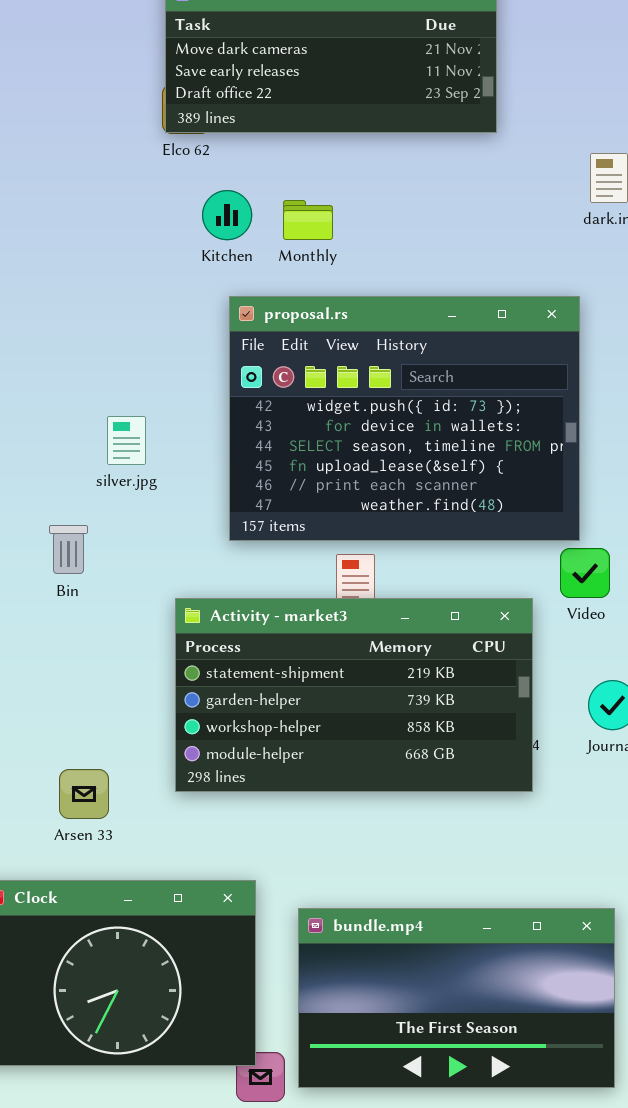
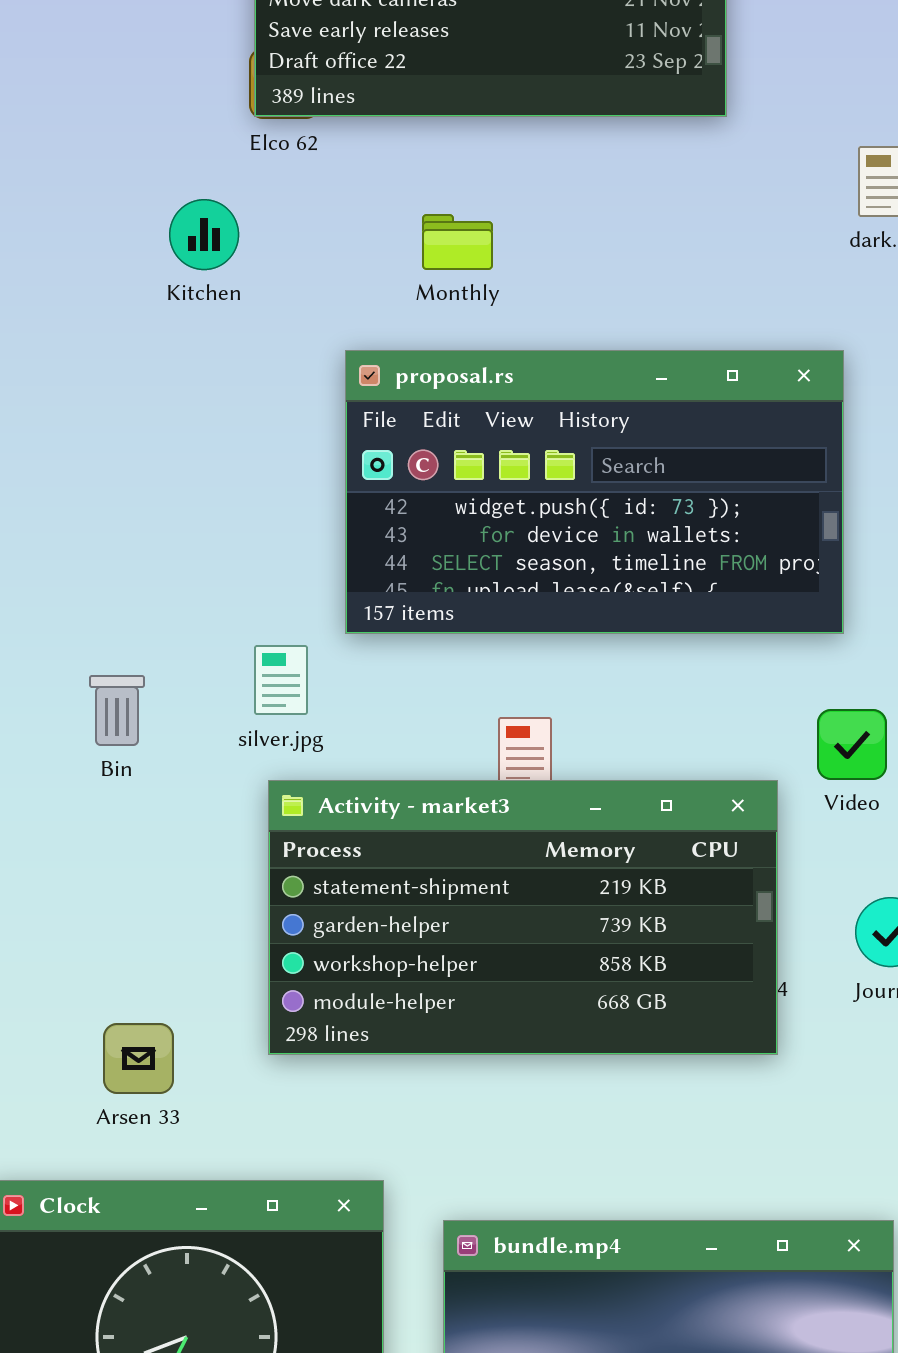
Kitchen: [202,190,252,240] -> [169,199,239,270], moved
proposal.rs: [229,296,580,541] -> [345,350,844,634], resized
silver.jpg: [107,416,146,465] -> [254,645,308,715], moved

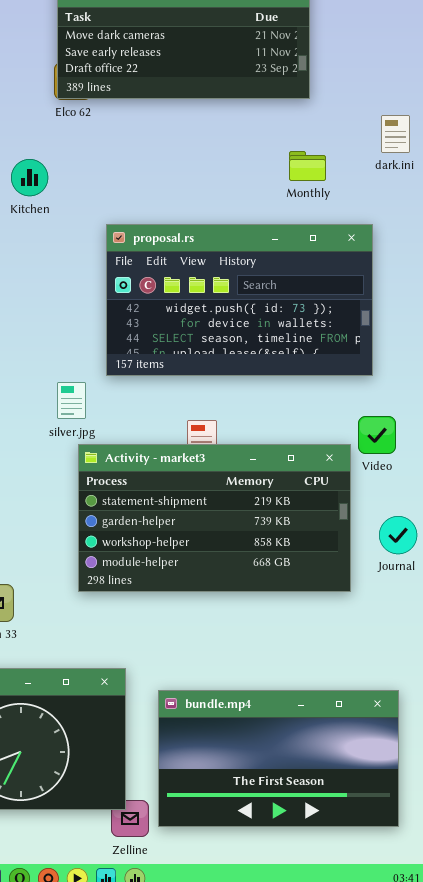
Kitchen: [169,199,239,270] -> [11,159,48,196], moved
Monthly: [422,214,493,270] -> [289,151,326,181], moved
Activity - market3: [268,780,778,1055] -> [78,444,351,592], moved

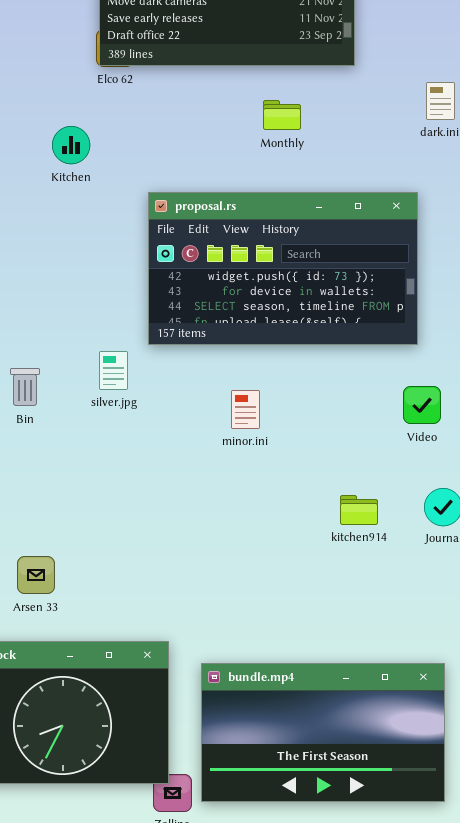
Monthly: [289,151,326,181] -> [263,100,301,130], moved
Activity - market3: [78,444,351,592] -> none, closed

